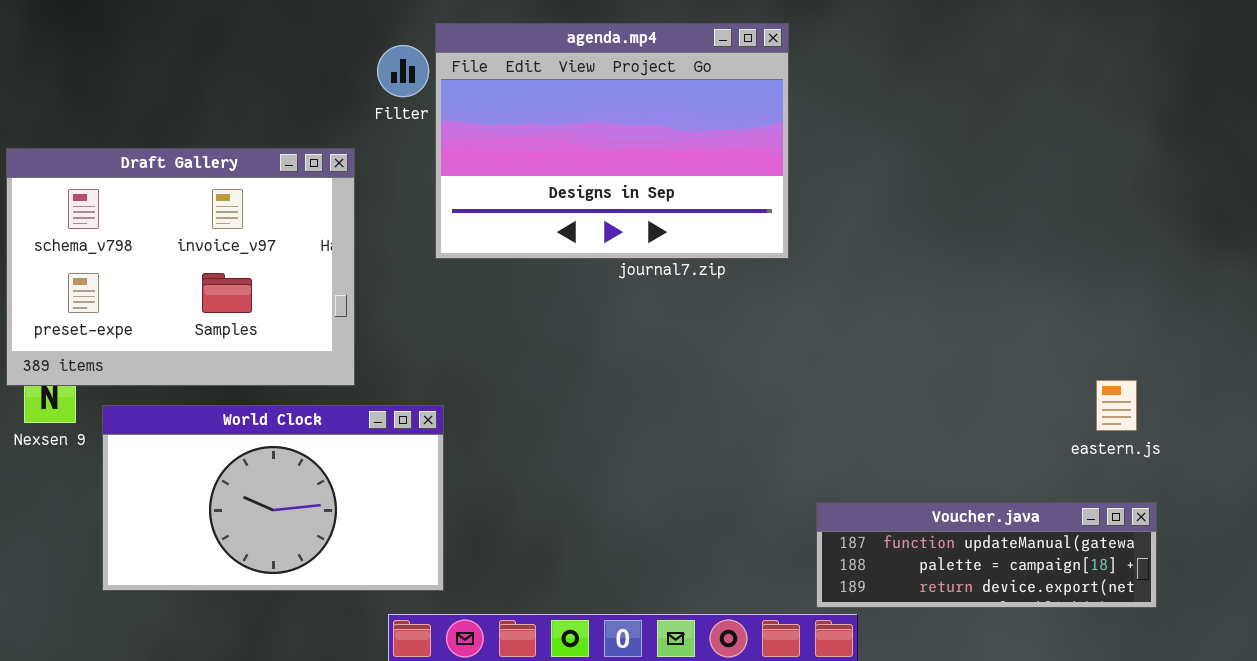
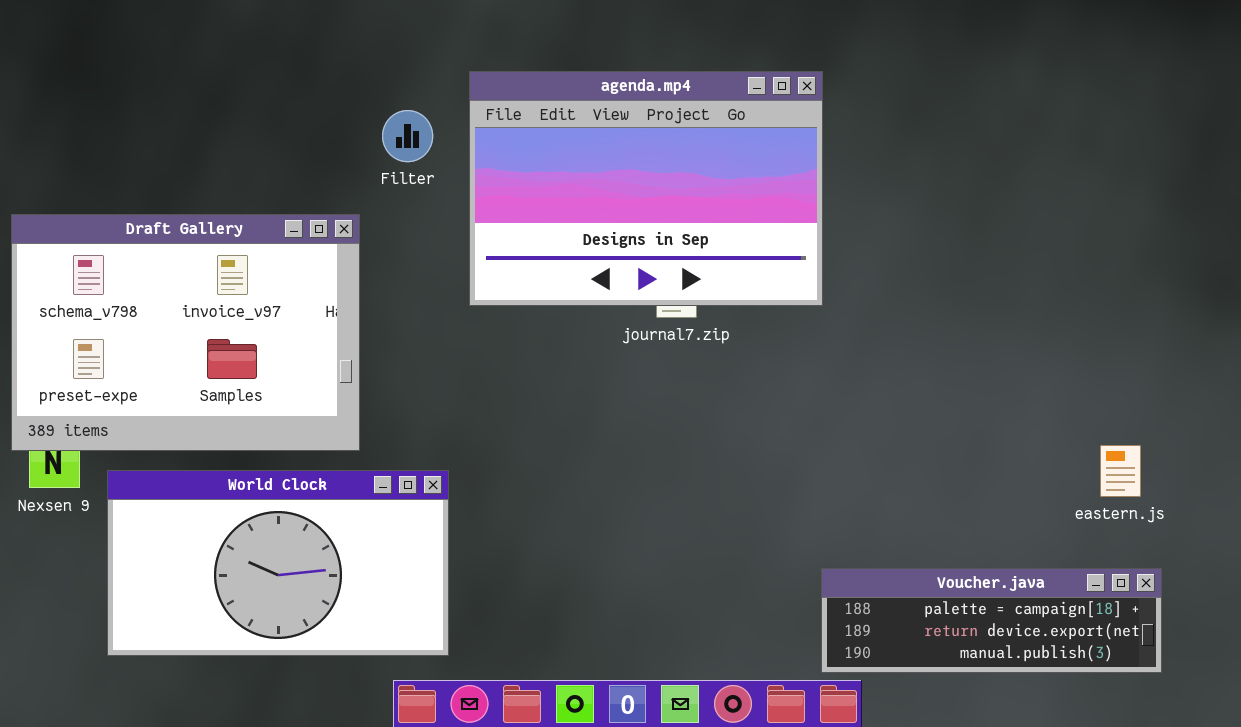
agenda.mp4: [435,23,789,259] -> [469,71,823,306], moved
Voucher.java: [816,502,1157,608] -> [821,568,1162,673], scrolled down 1 row

